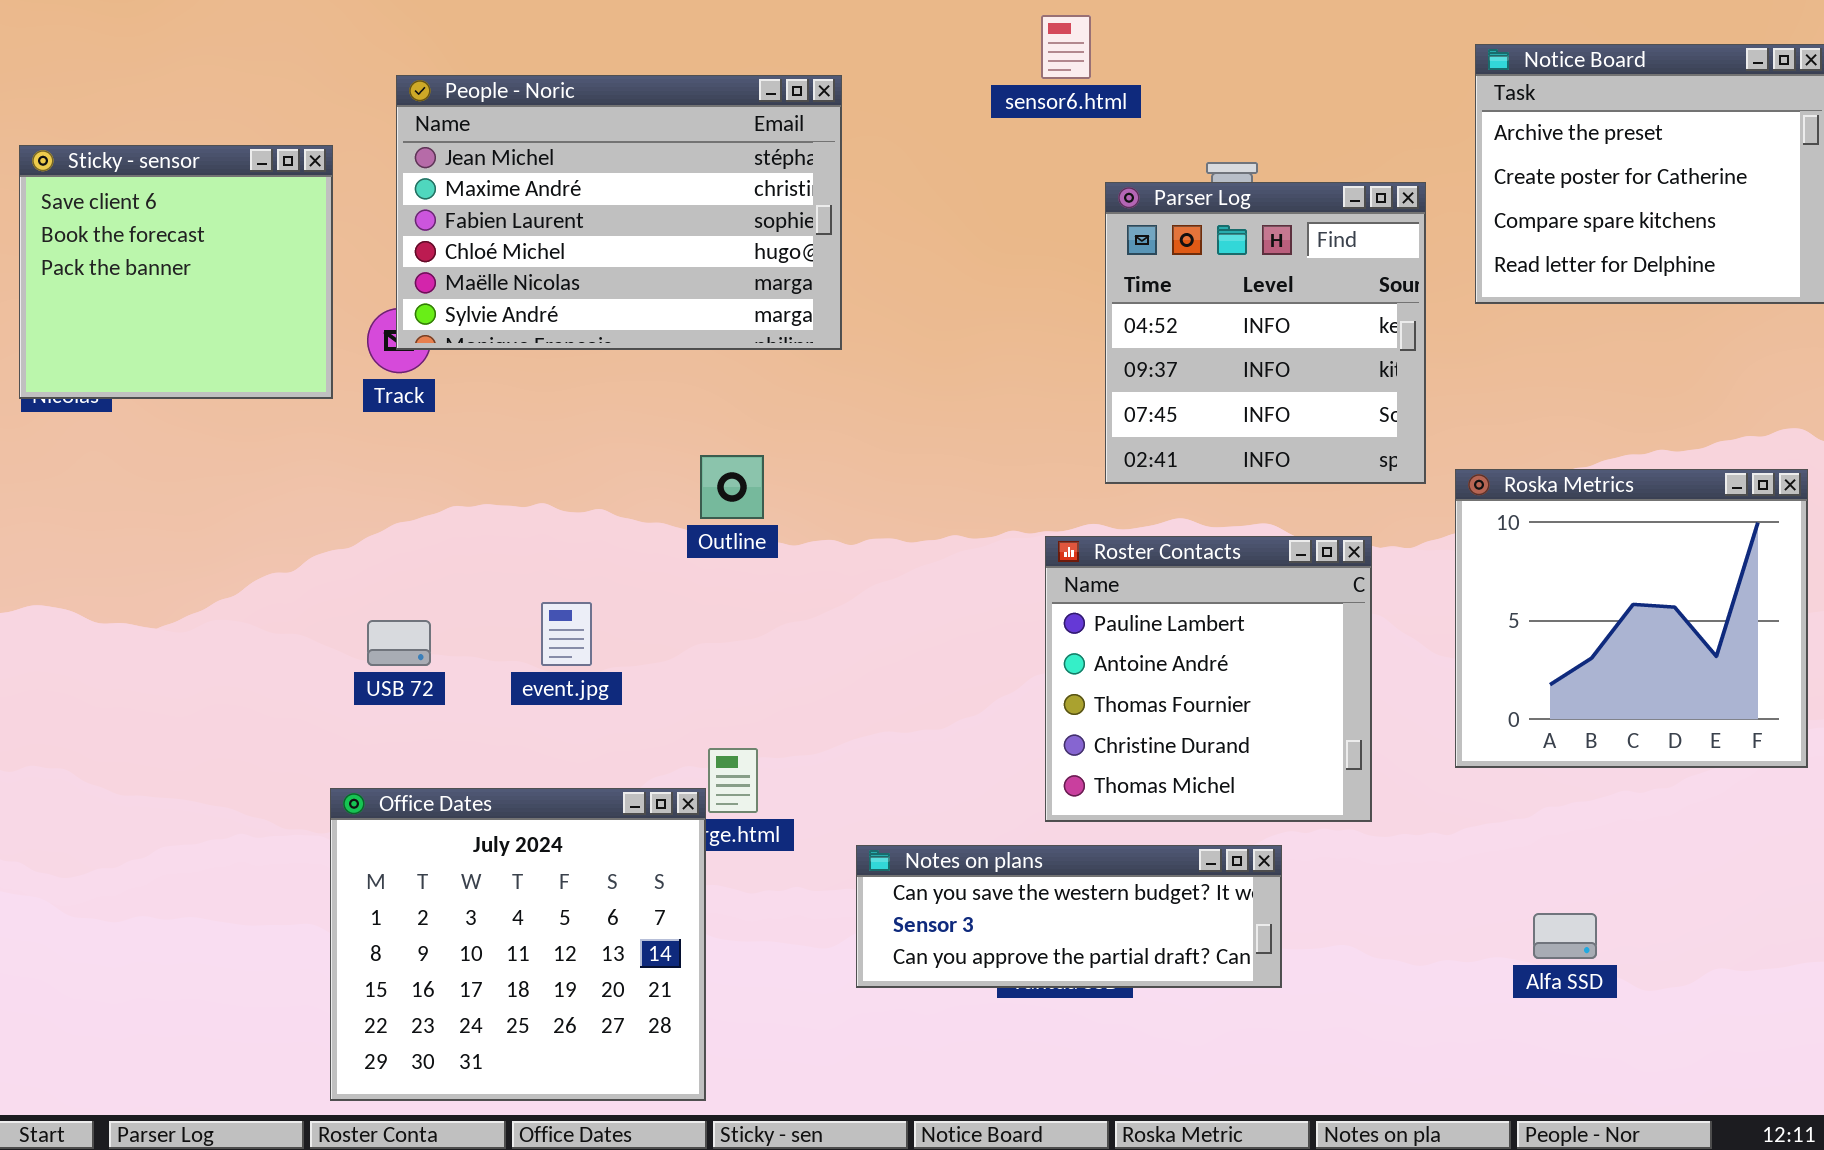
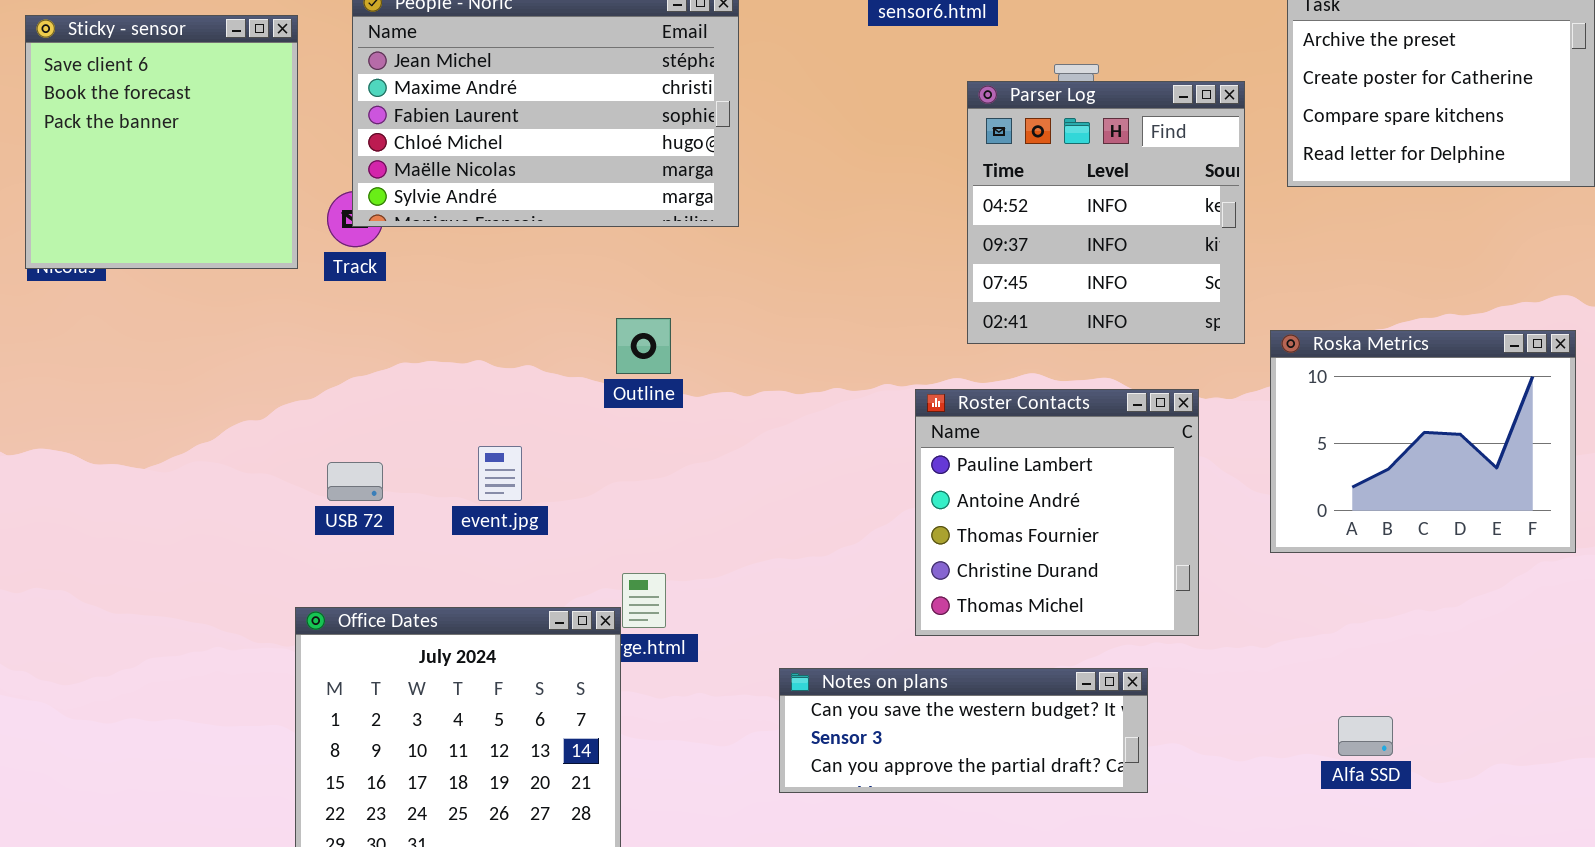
Sticky - sensor: [19,145,333,399] -> [25,15,298,269], resized
Roska Metrics: [1455,469,1808,768] -> [1270,330,1576,553], resized
Notes on plans: [856,845,1282,988] -> [779,668,1148,793], moved

